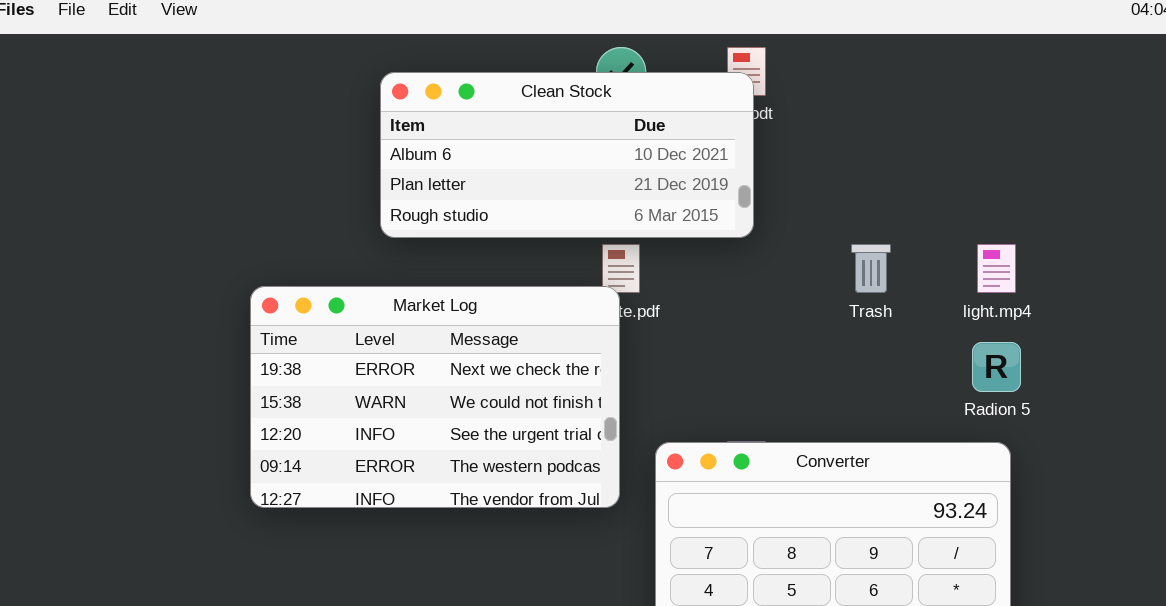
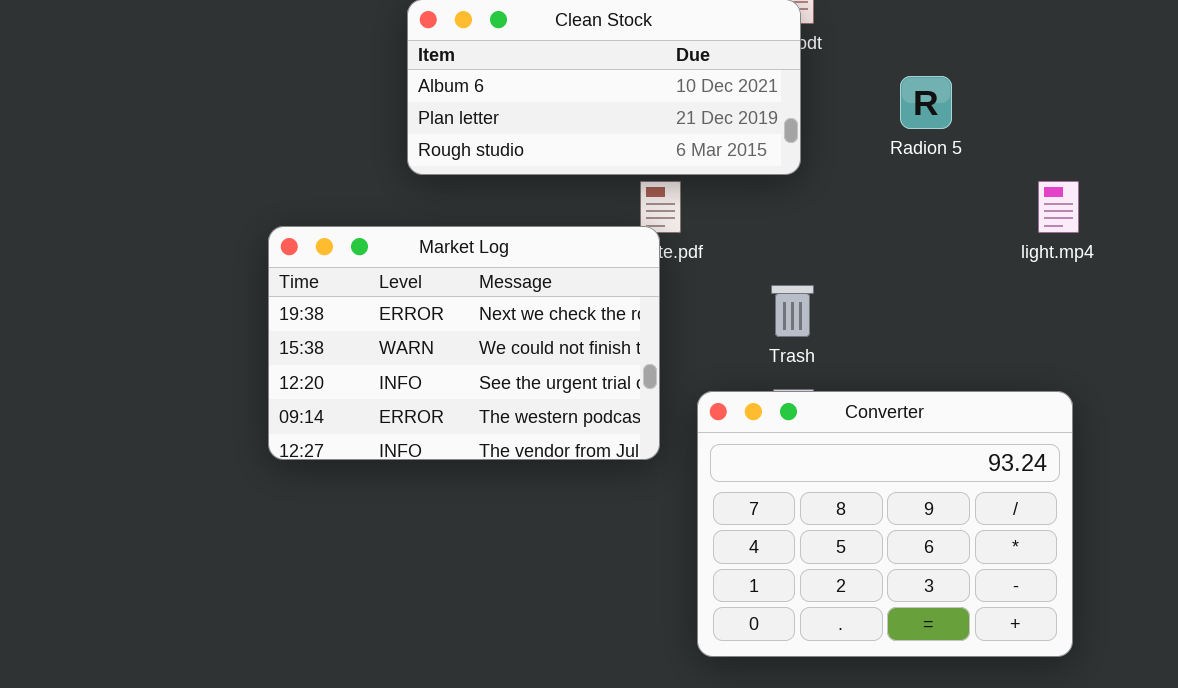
Trash: [851,244,891,293] -> [771,285,814,337], moved
Radion 5: [972,342,1021,392] -> [900,76,952,129], moved

